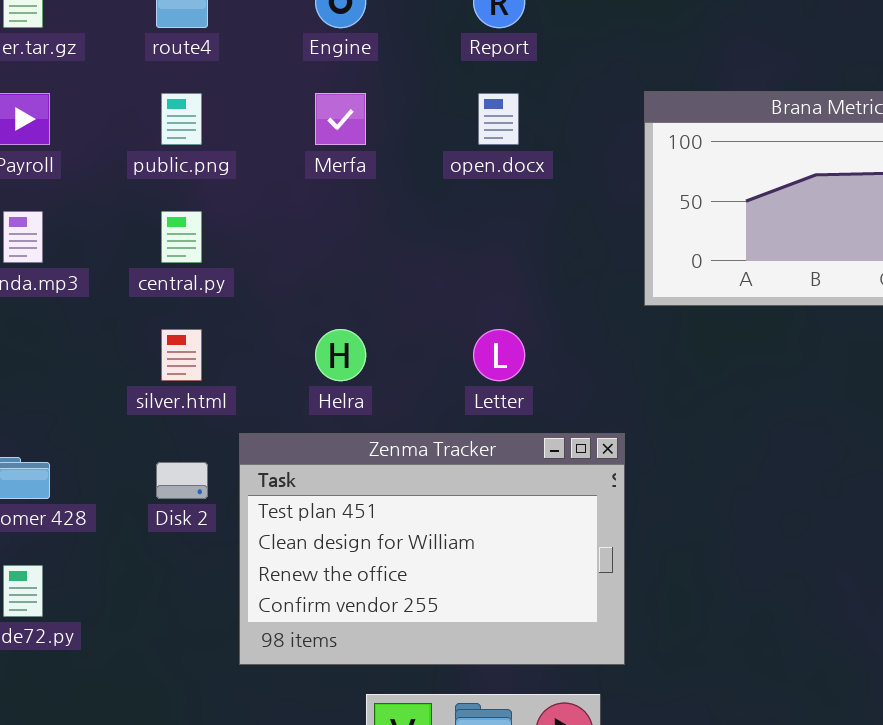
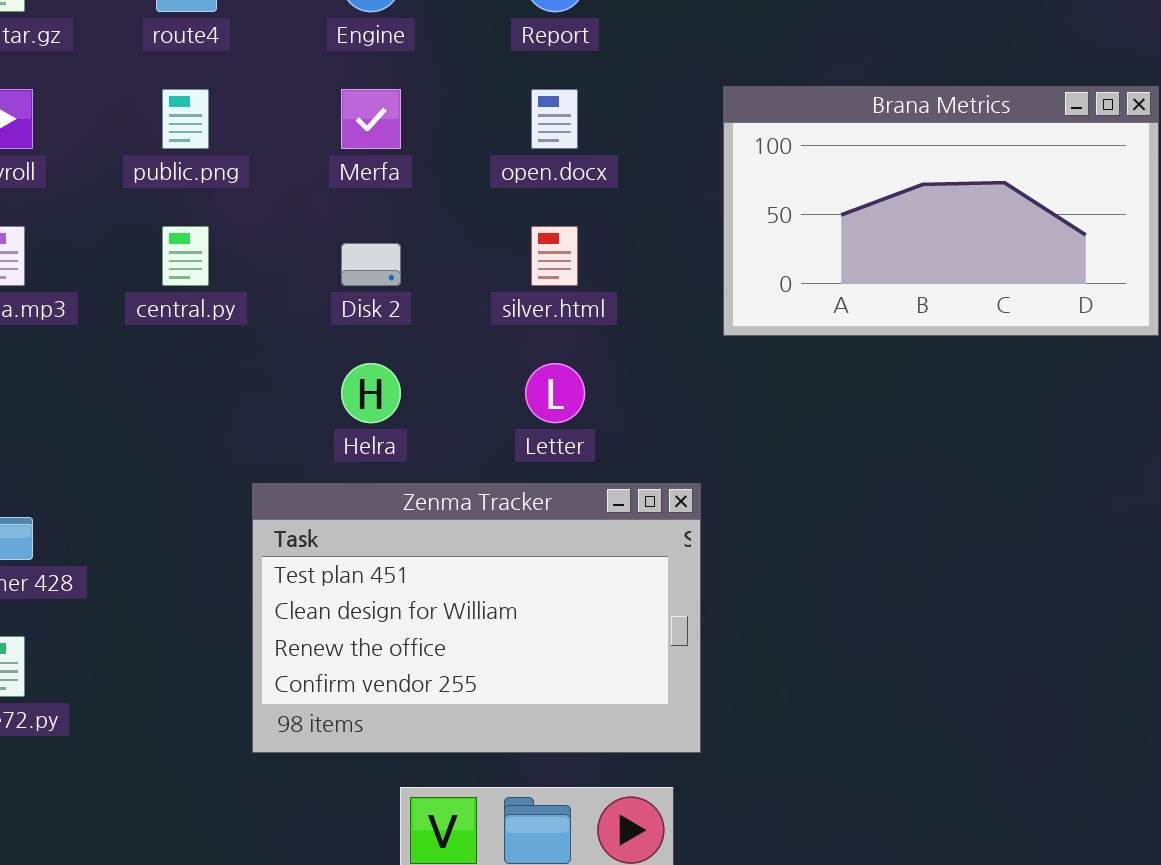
silver.html: [161,329,202,381] -> [531,226,578,286], moved
Disk 2: [156,462,208,499] -> [341,243,401,286], moved

